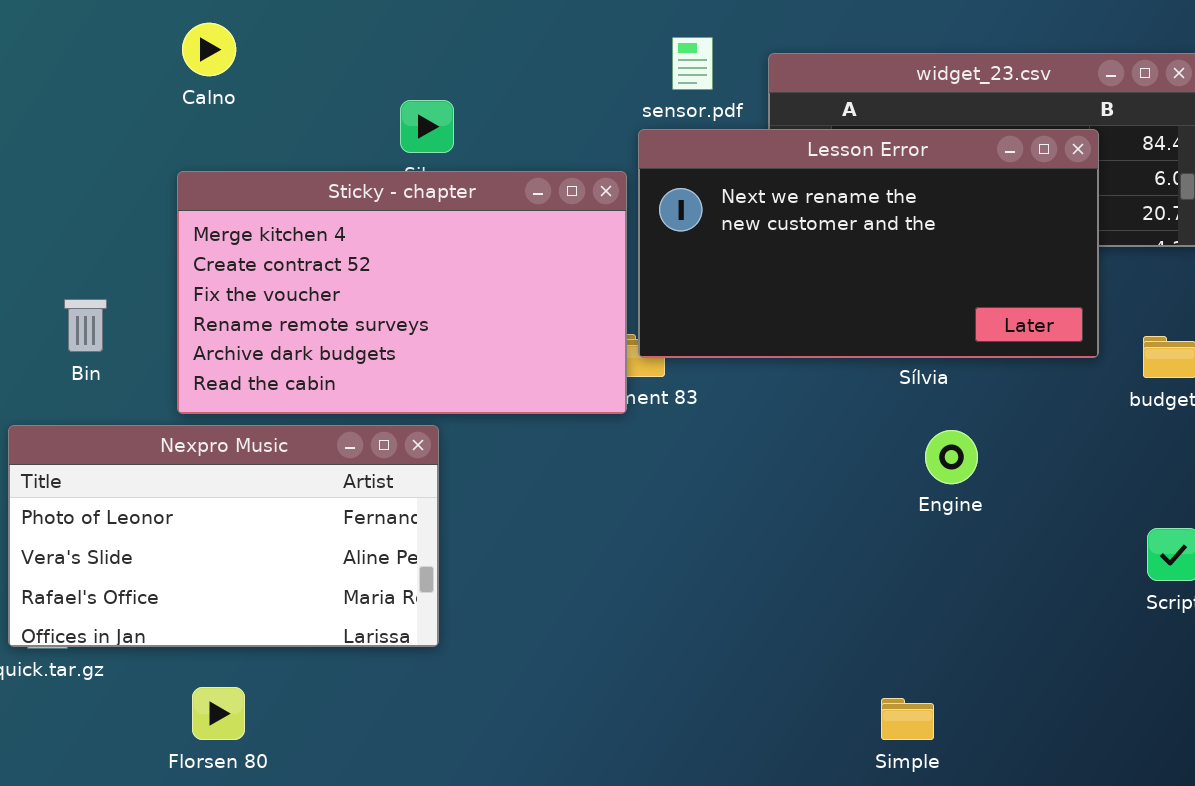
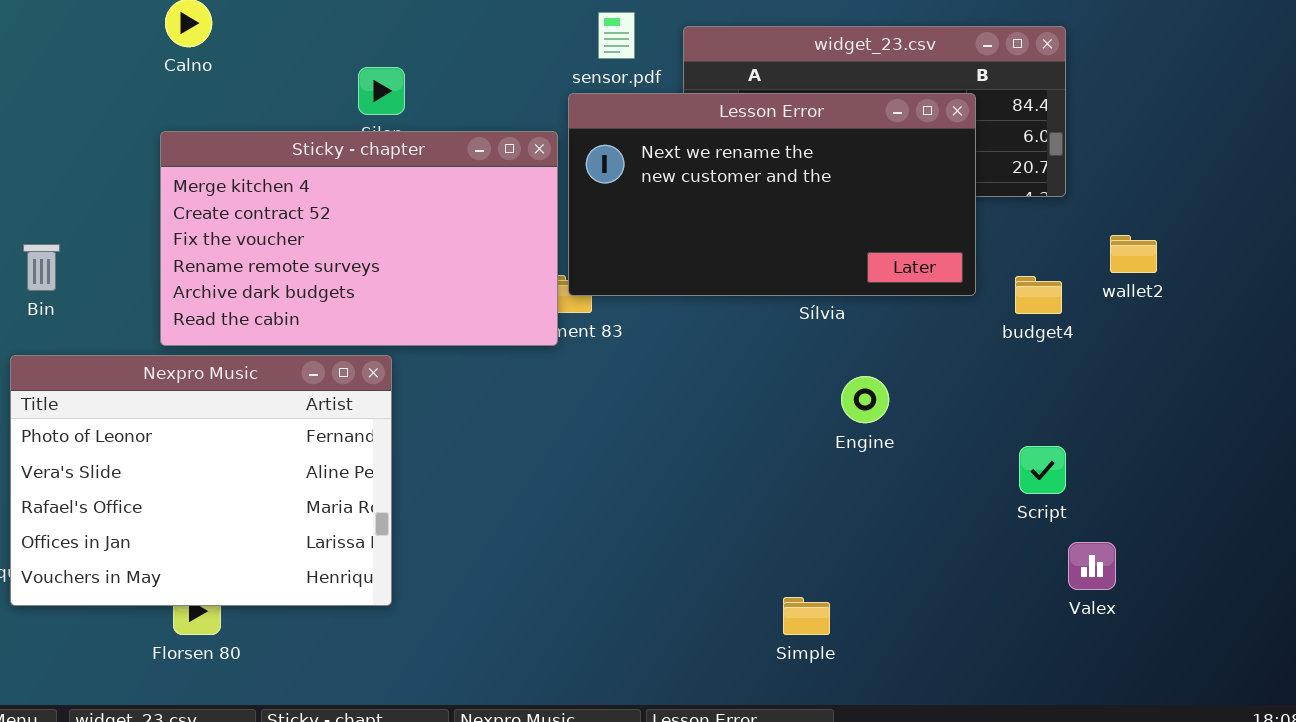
Bin: [64,299,107,352] -> [23,244,60,291], moved
Nexpro Music: [8,425,439,647] -> [10,355,392,606], resized
Engine: [925,430,978,484] -> [841,376,889,423], moved

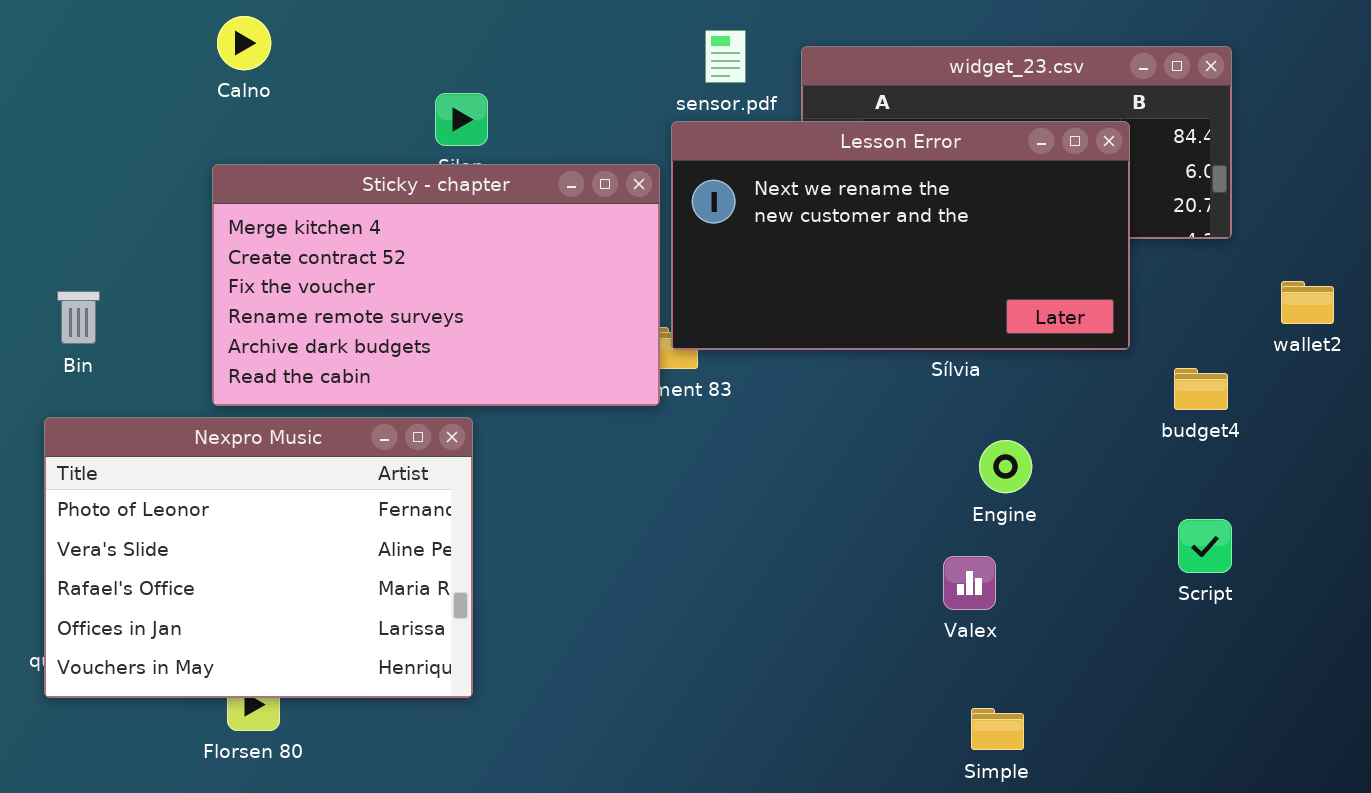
budget4: [1015,276,1062,314] -> [1174,368,1228,410], moved
Valex: [1068,542,1116,590] -> [943,556,996,610], moved
Simple: [783,597,830,635] -> [971,708,1024,750], moved

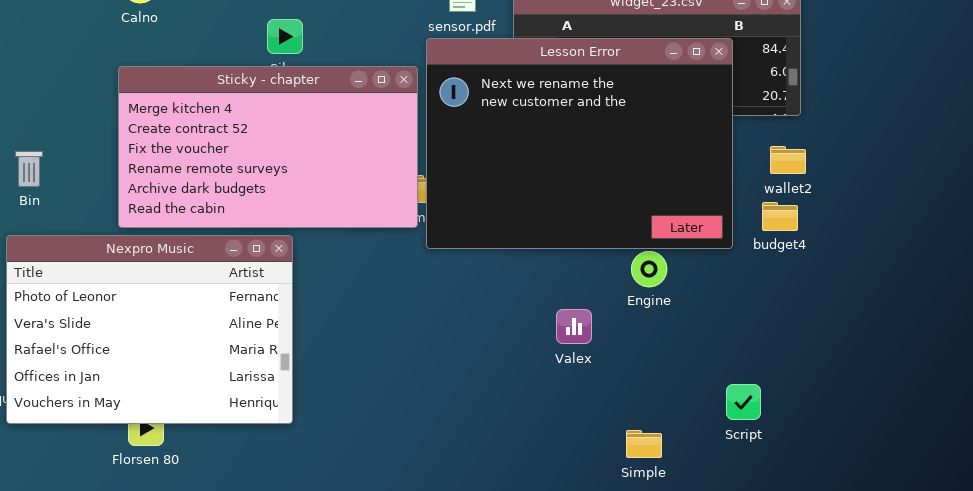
Lesson Error: [671,121,1130,350] -> [426,38,733,249], resized
wallet2: [1281,281,1334,324] -> [770,146,806,174], moved
Script: [1178,519,1232,573] -> [726,384,761,420], moved
Valex: [943,556,996,610] -> [556,309,592,344], moved

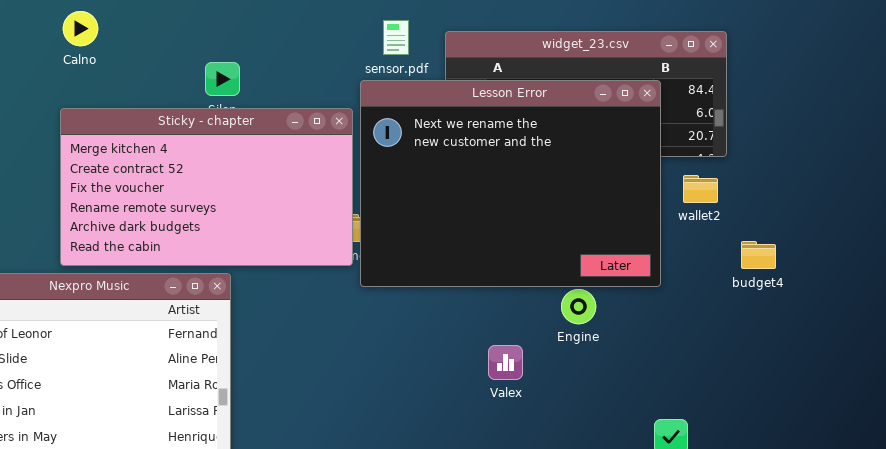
wallet2: [770,146,806,174] -> [683,175,718,203], moved
budget4: [762,202,798,231] -> [741,241,776,269], moved

